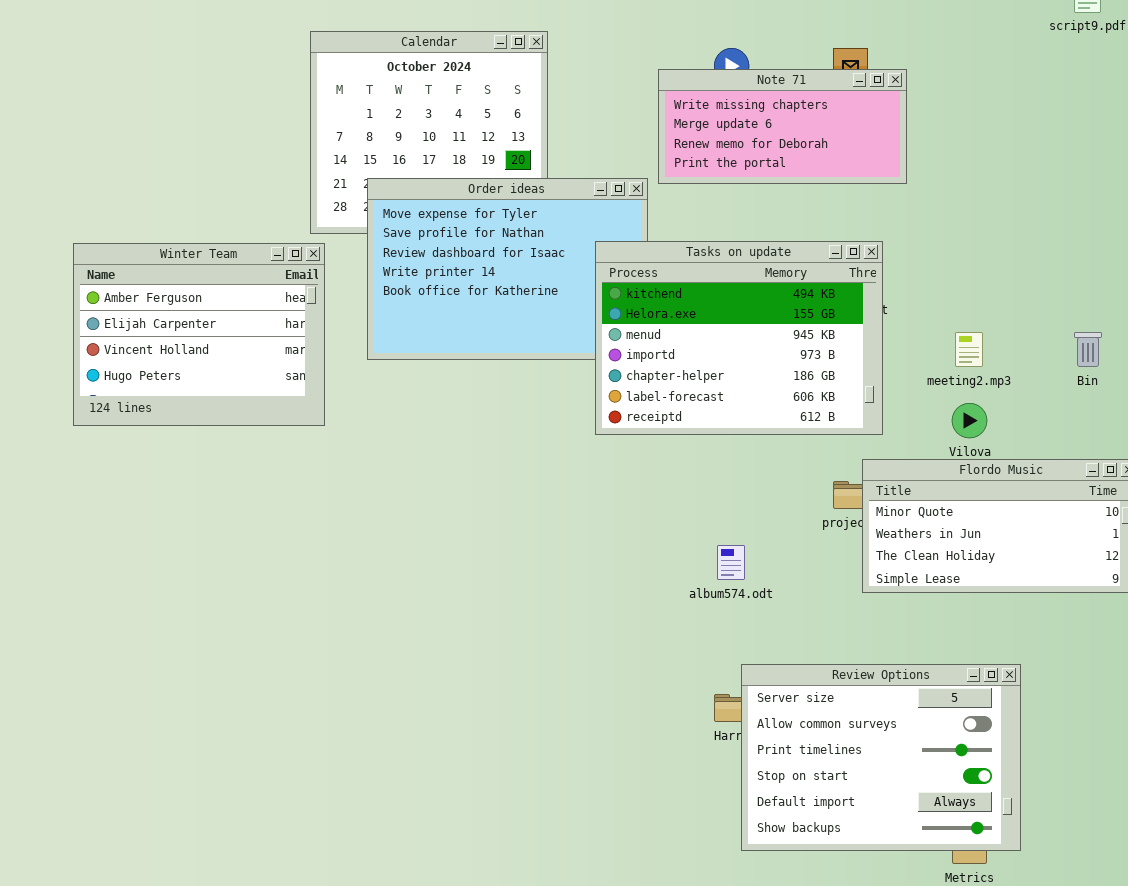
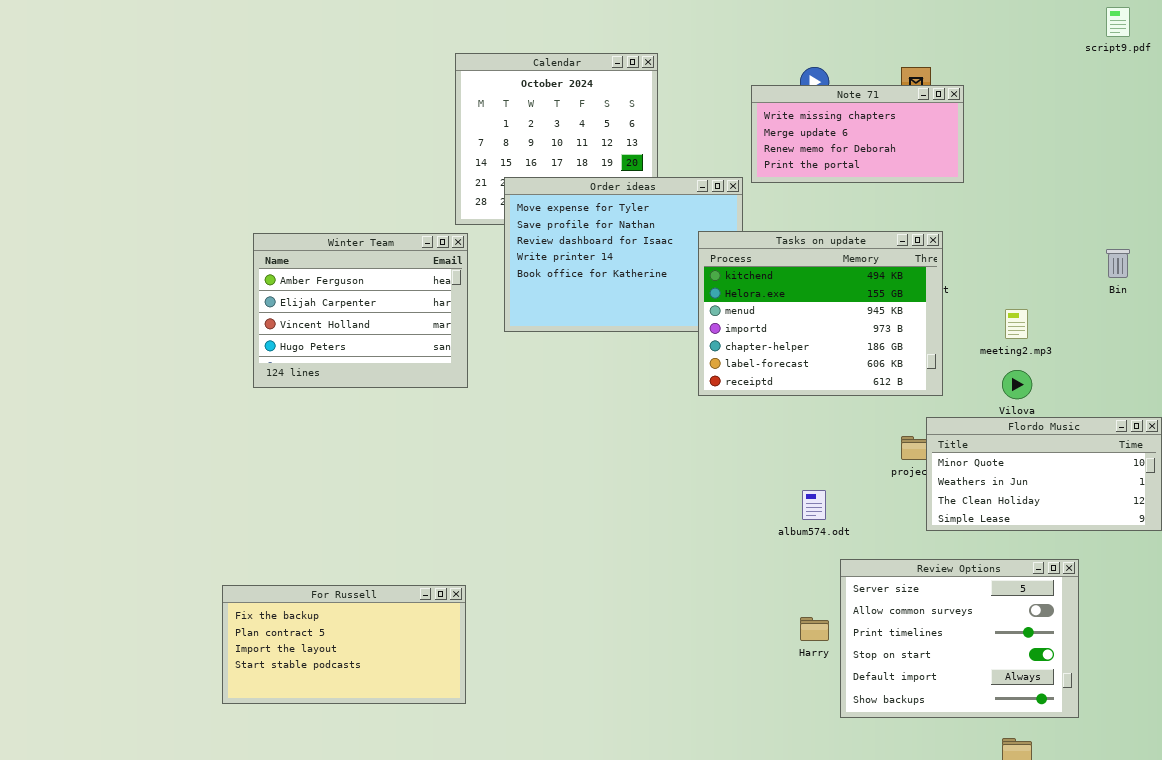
Bin: [1074,332,1102,367] -> [1106,249,1130,278], moved
For Russell: none -> [222,585,466,704], opened
Review Options: [741,664,1021,851] -> [840,559,1079,718], moved

